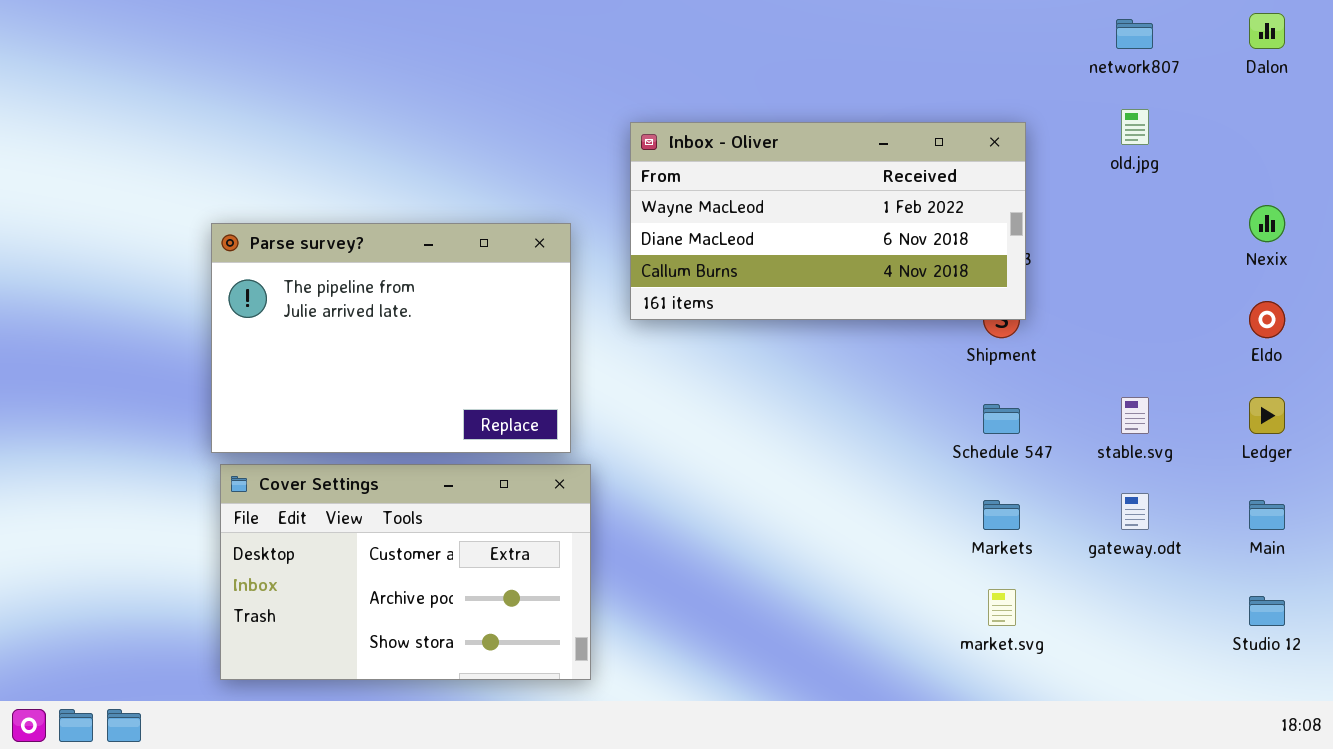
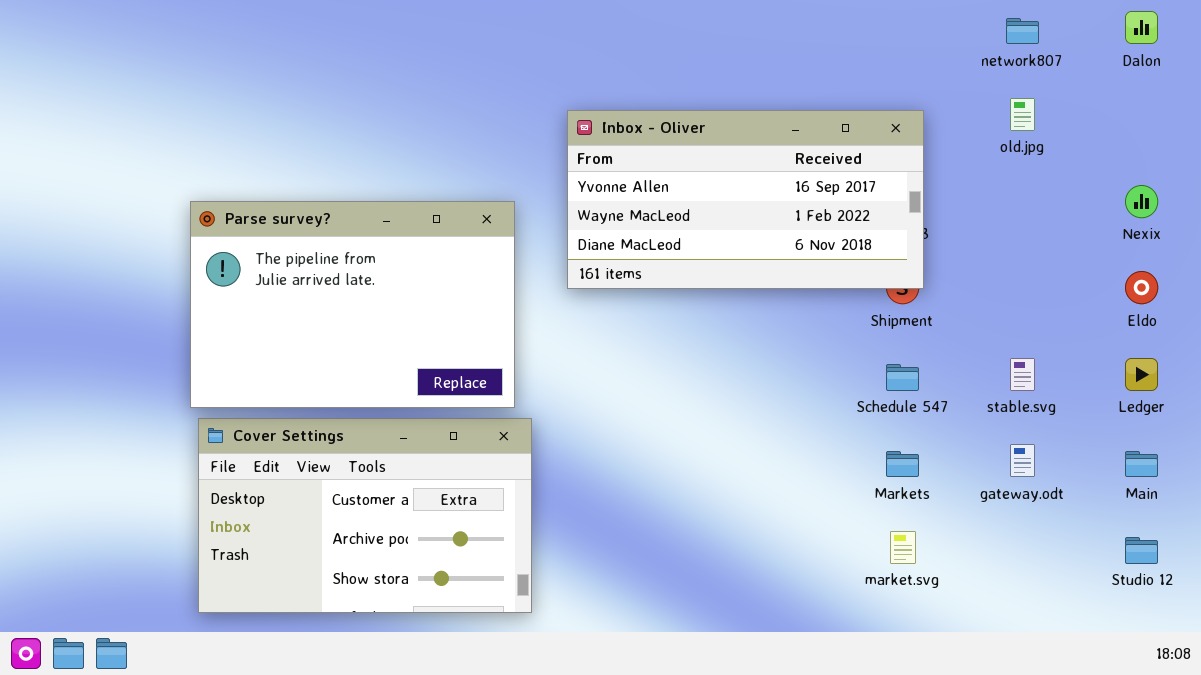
Inbox - Oliver: [630,122,1026,320] -> [567,110,924,289], scrolled up 1 row

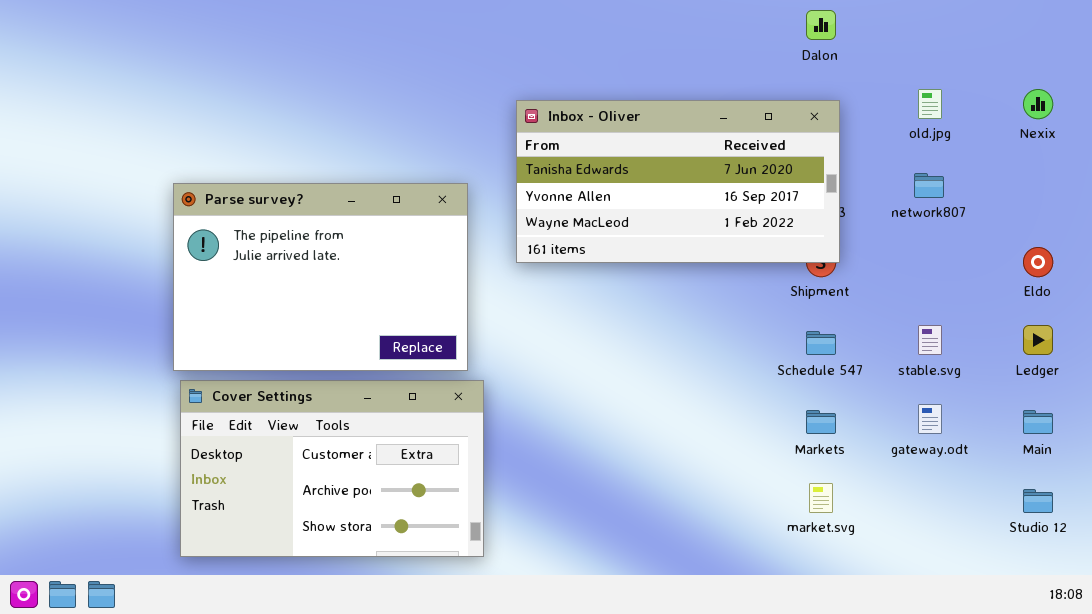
Dalon: [1125,11,1158,44] -> [806,10,836,40], moved
network807: [1006,18,1039,44] -> [914,173,944,198], moved
Inbox - Oliver: [567,110,924,289] -> [516,100,840,263], scrolled up 1 row
Nexix: [1125,185,1158,218] -> [1023,89,1053,119], moved

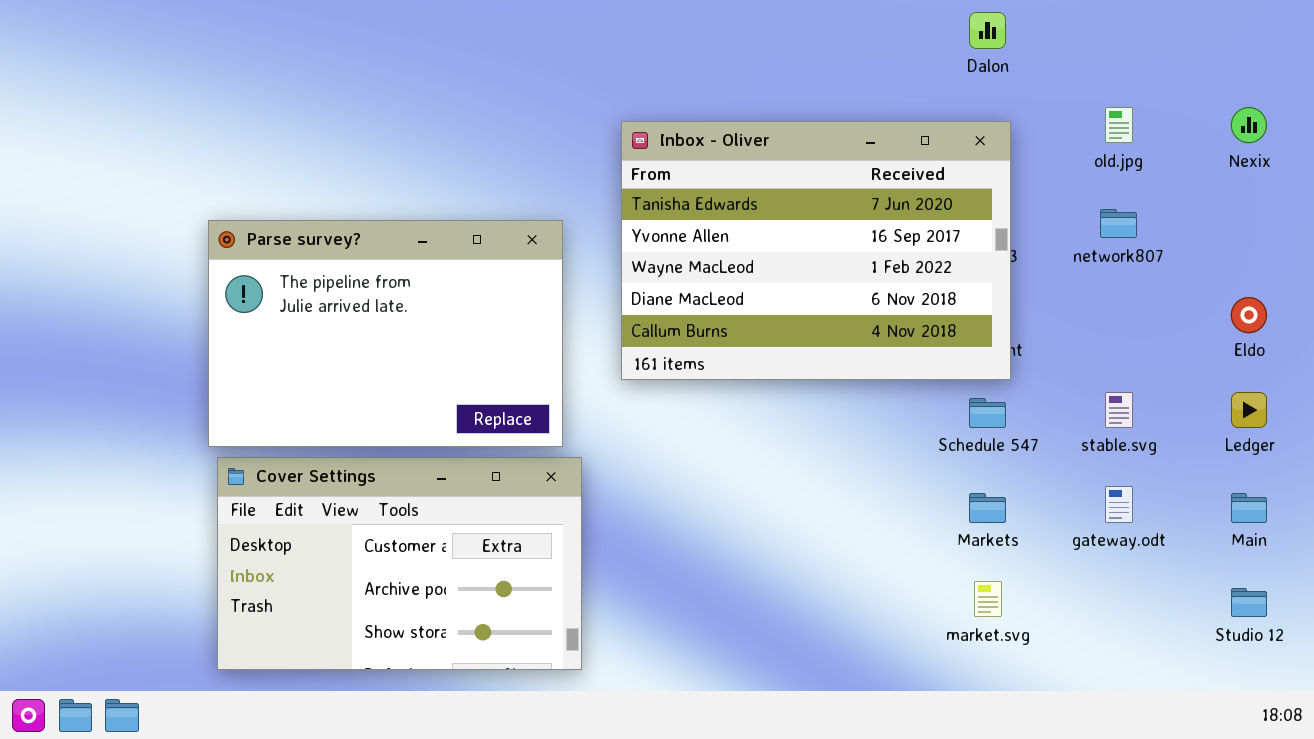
Inbox - Oliver: [516,100,840,263] -> [621,121,1011,380], resized

